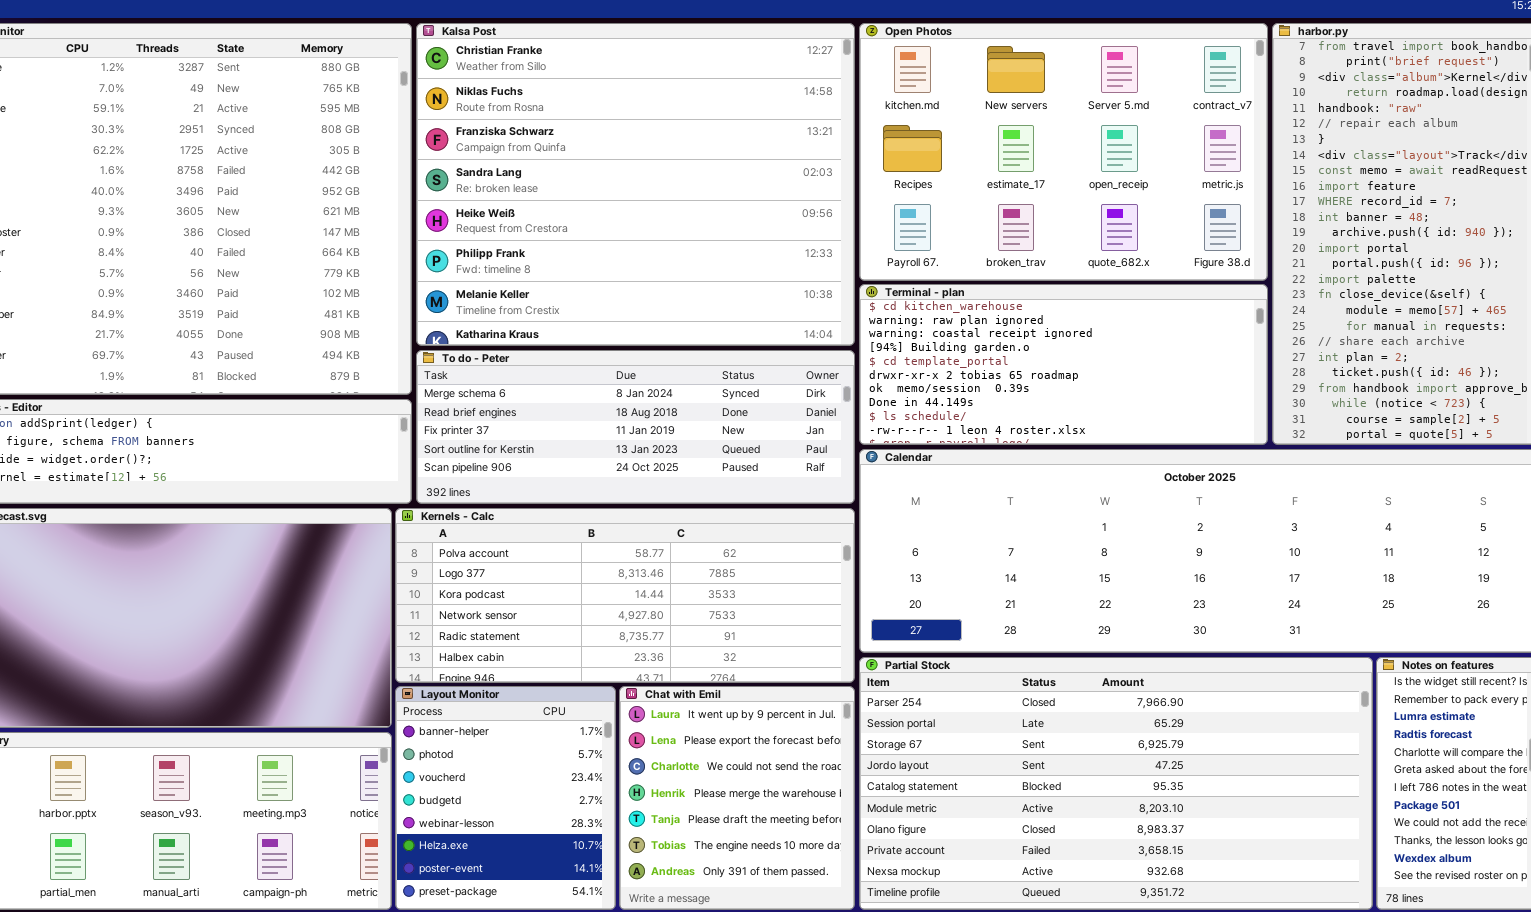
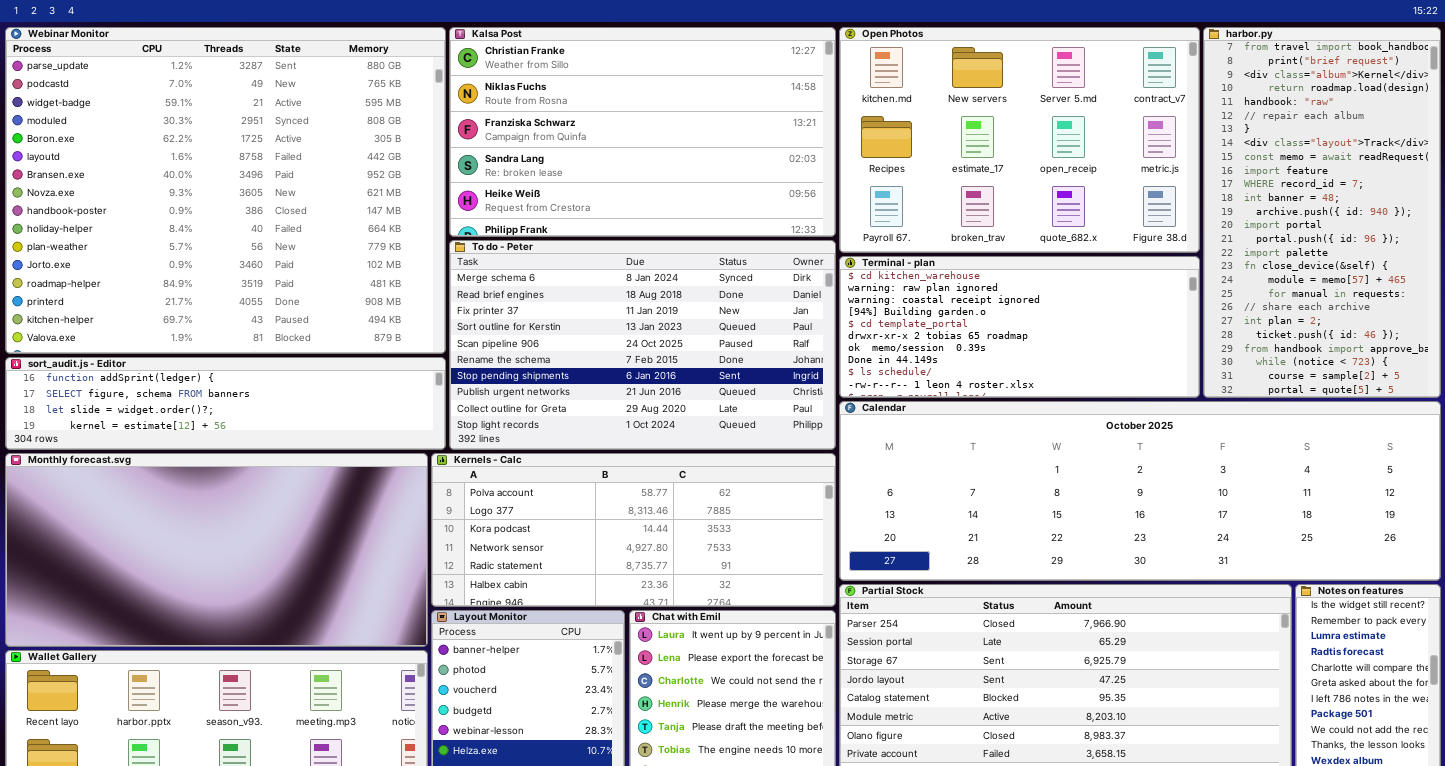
Kalsa Post: [416,23,855,346] -> [449,27,836,237], resized
To do - Peter: [416,350,855,504] -> [449,240,836,450], resized

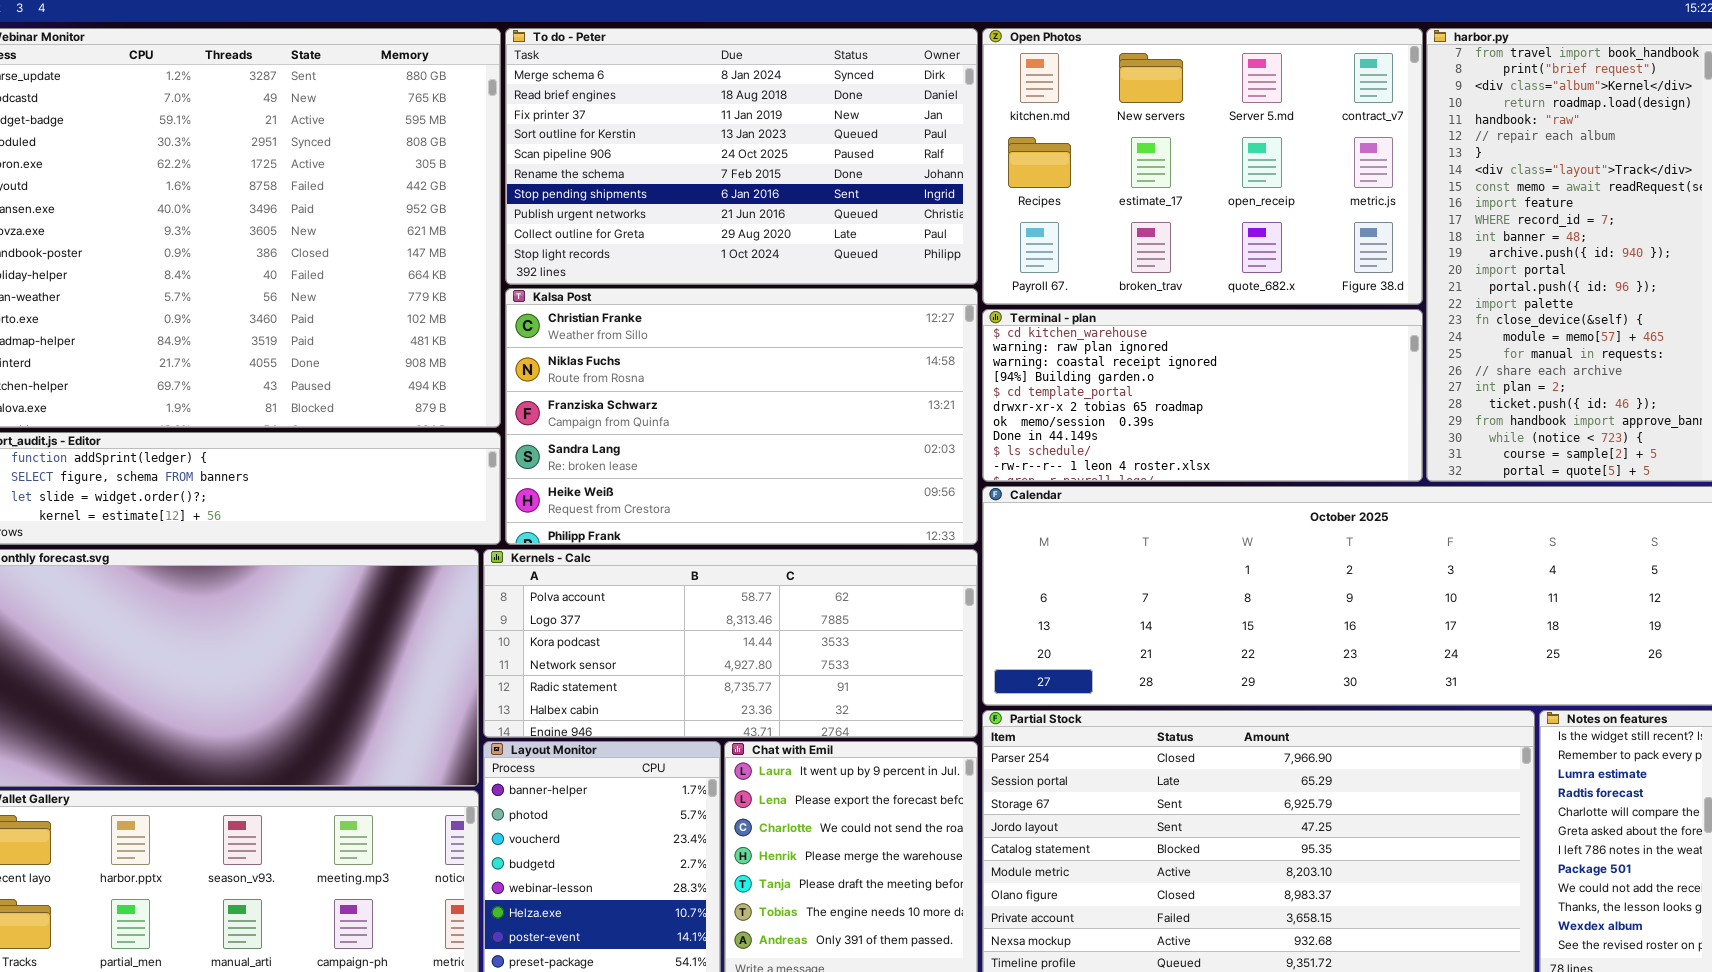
Kalsa Post: [449,27,836,237] -> [505,288,978,545], moved
To do - Peter: [449,240,836,450] -> [505,28,978,285], moved

